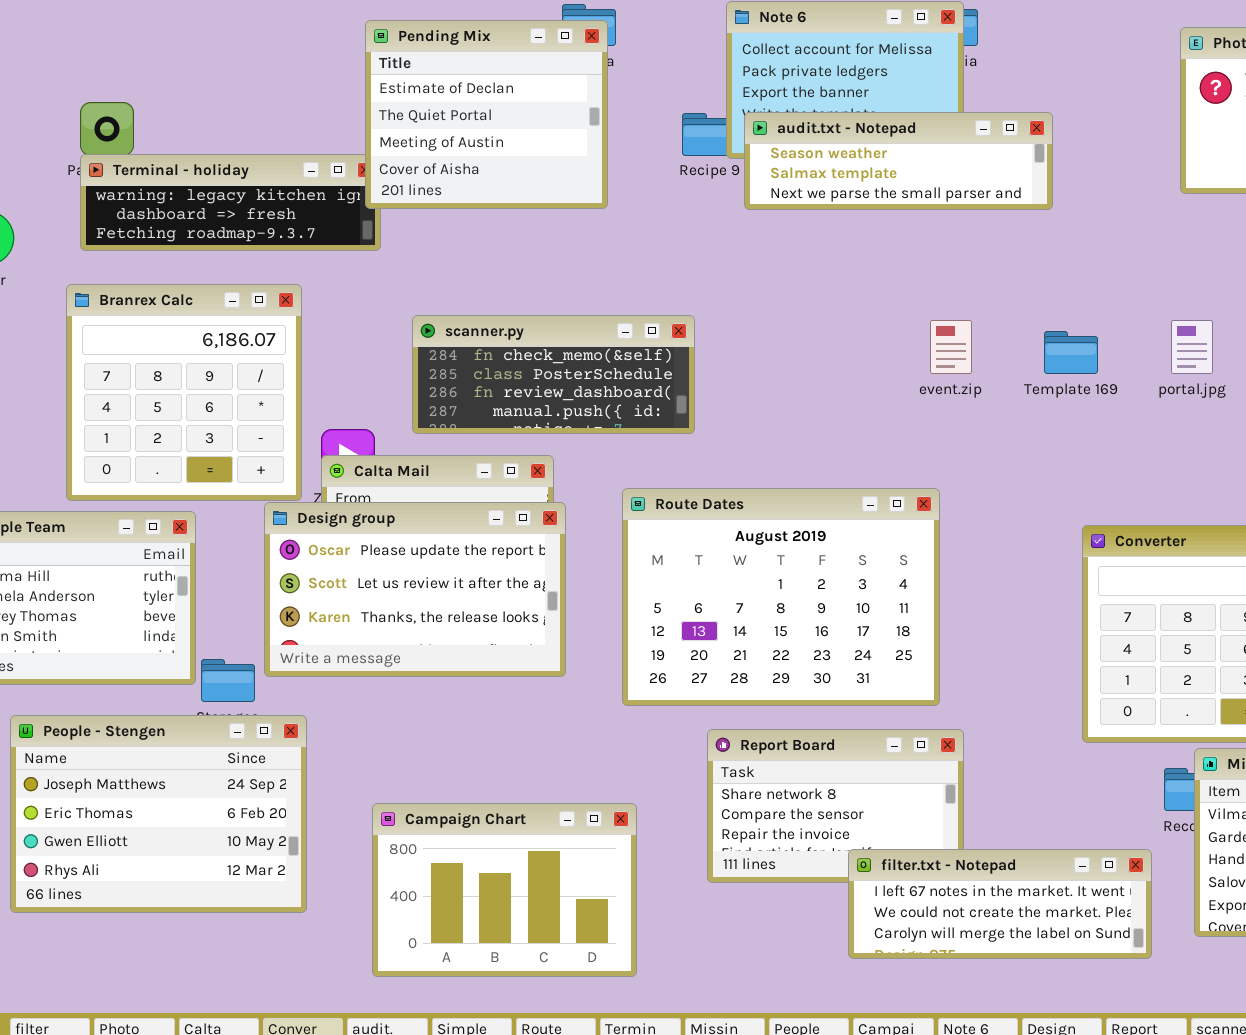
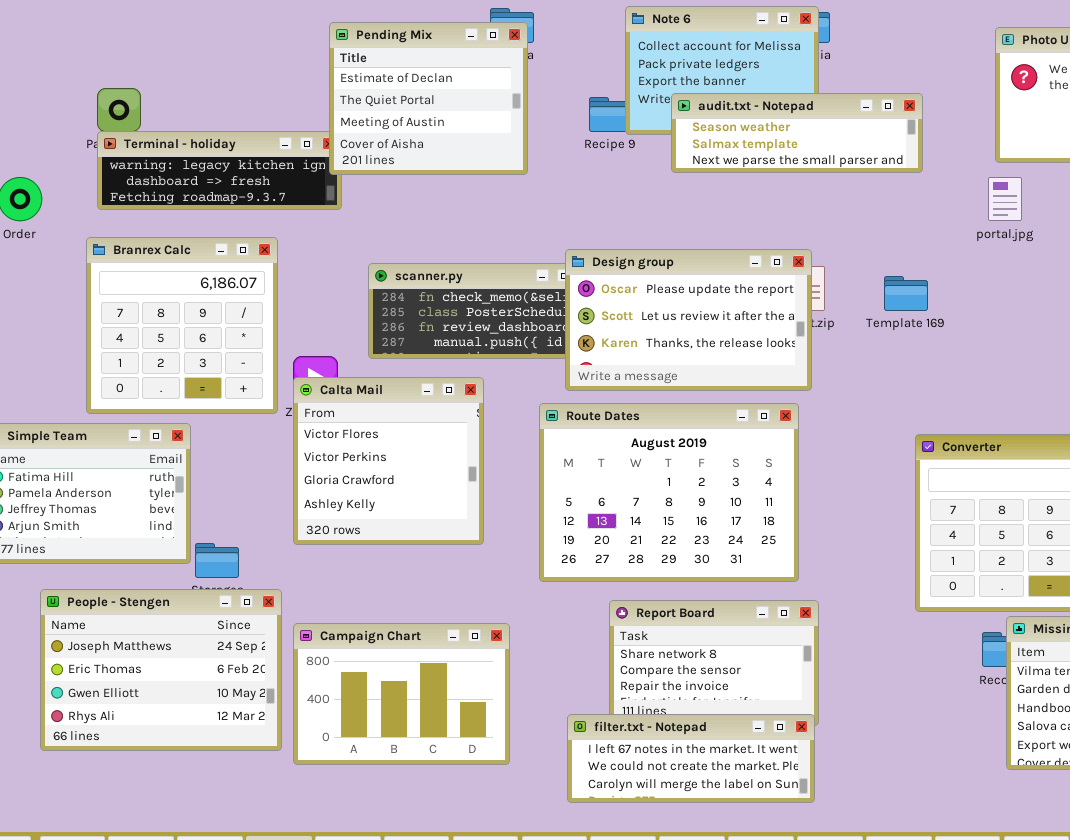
audit.txt - Notepad: [744,112,1053,210] -> [671,93,923,173], moved
portal.jpg: [1171,320,1213,374] -> [988,177,1022,221], moved
Design group: [264,502,566,677] -> [565,249,812,391], moved
Campaign Chart: [372,803,637,977] -> [293,623,510,765], moved
filter.txt - Notepad: [848,849,1152,959] -> [567,714,815,803], moved

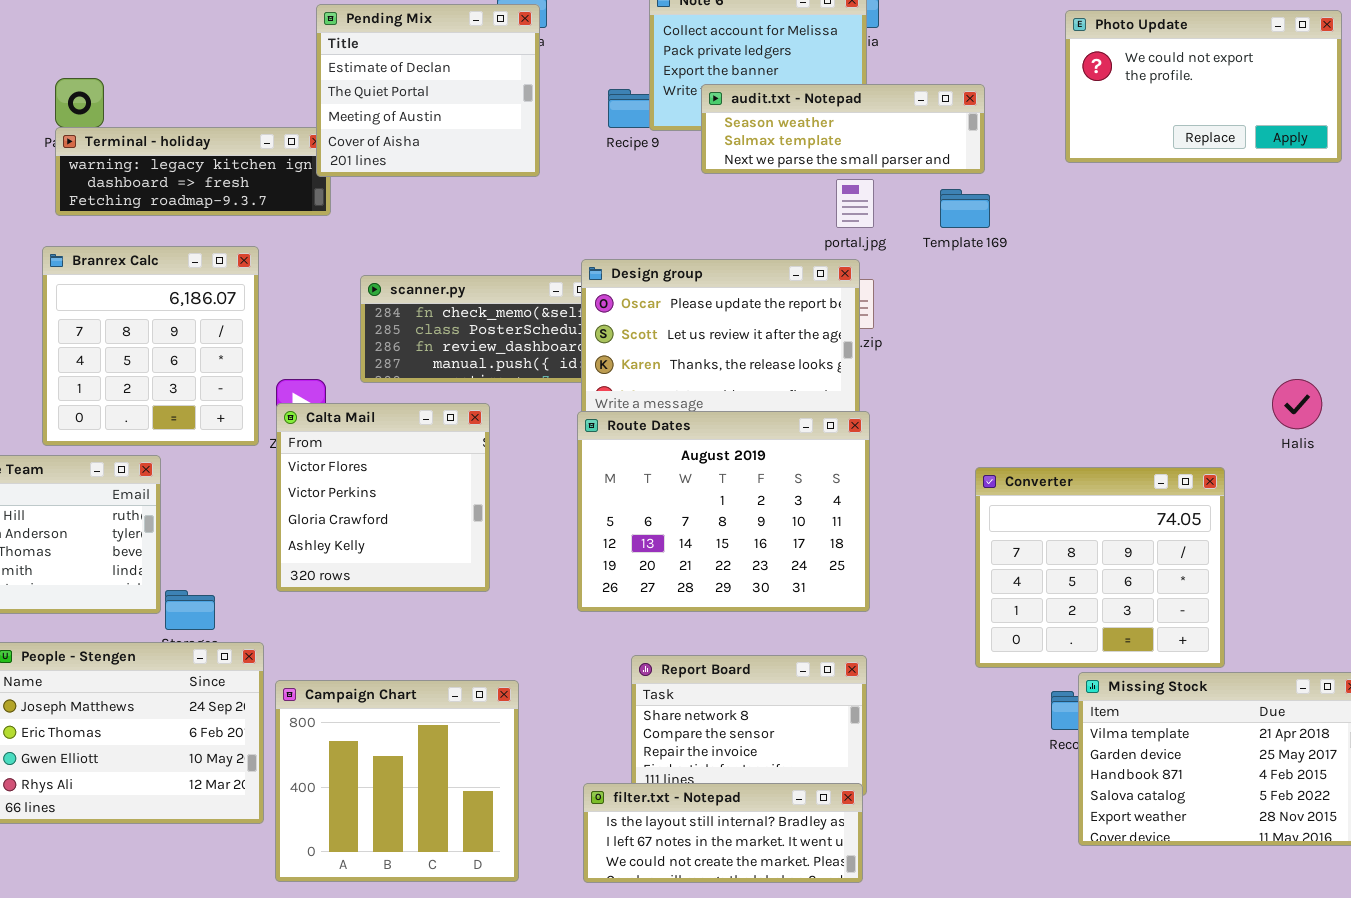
portal.jpg: [988,177,1022,221] -> [836,179,874,228], moved
Template 169: [884,276,928,311] -> [940,189,990,228], moved
Route Dates: [539,403,799,582] -> [577,411,870,612], moved
Campaign Chart: [293,623,510,765] -> [275,680,519,882], resized
filter.txt - Notepad: [567,714,815,803] -> [583,783,863,883], scrolled up 1 row

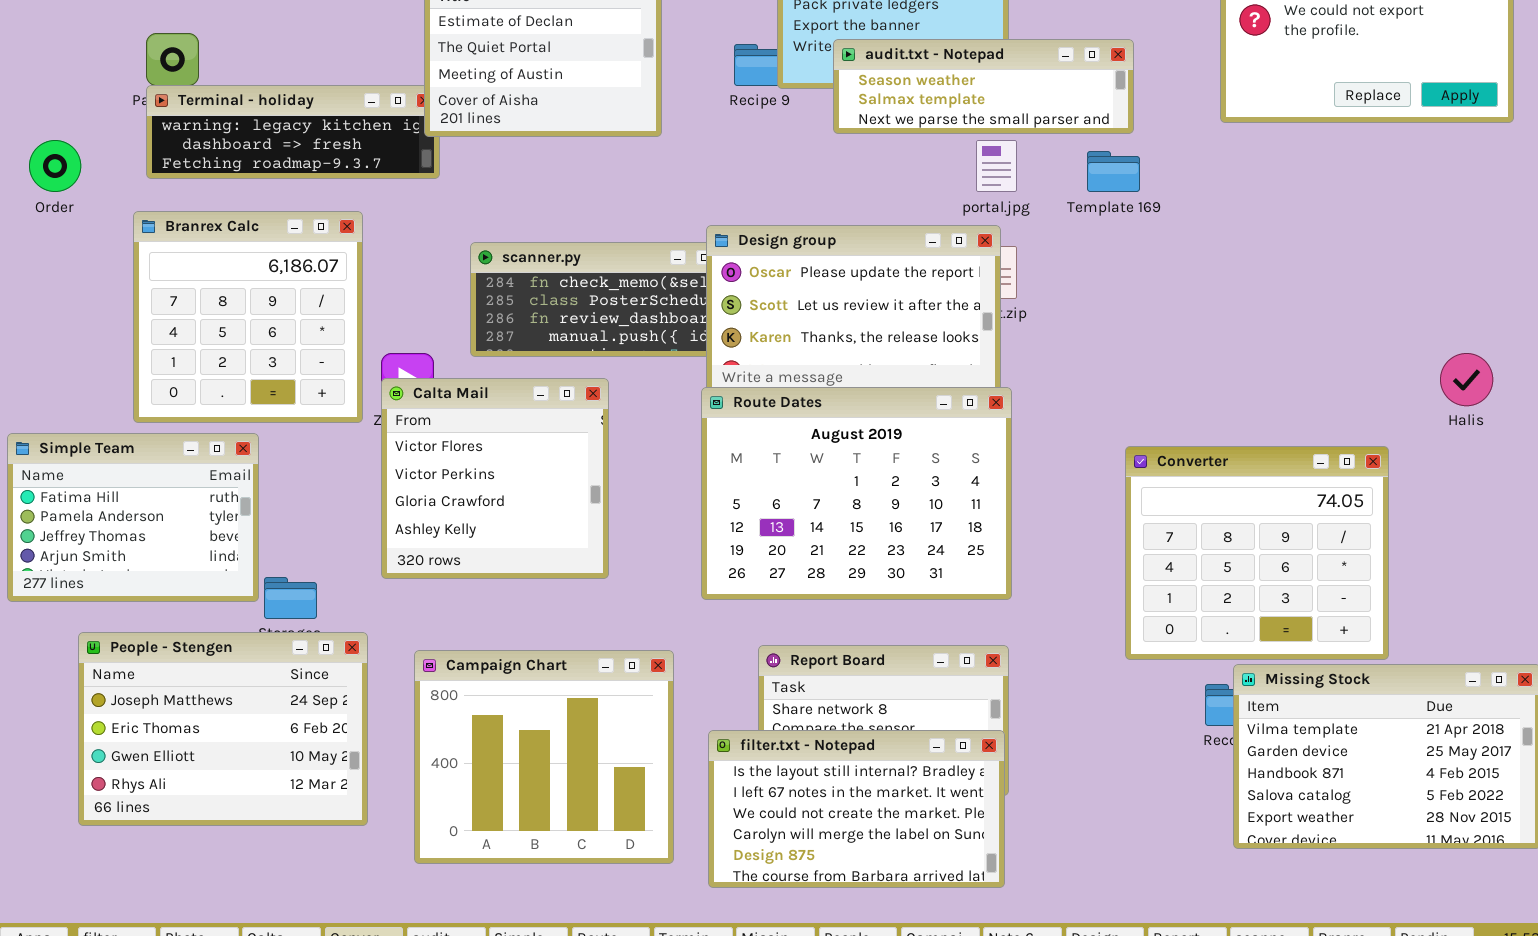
Campaign Chart: [275,680,519,882] -> [414,650,674,864], moved
filter.txt - Notepad: [583,783,863,883] -> [708,730,1005,888], resized

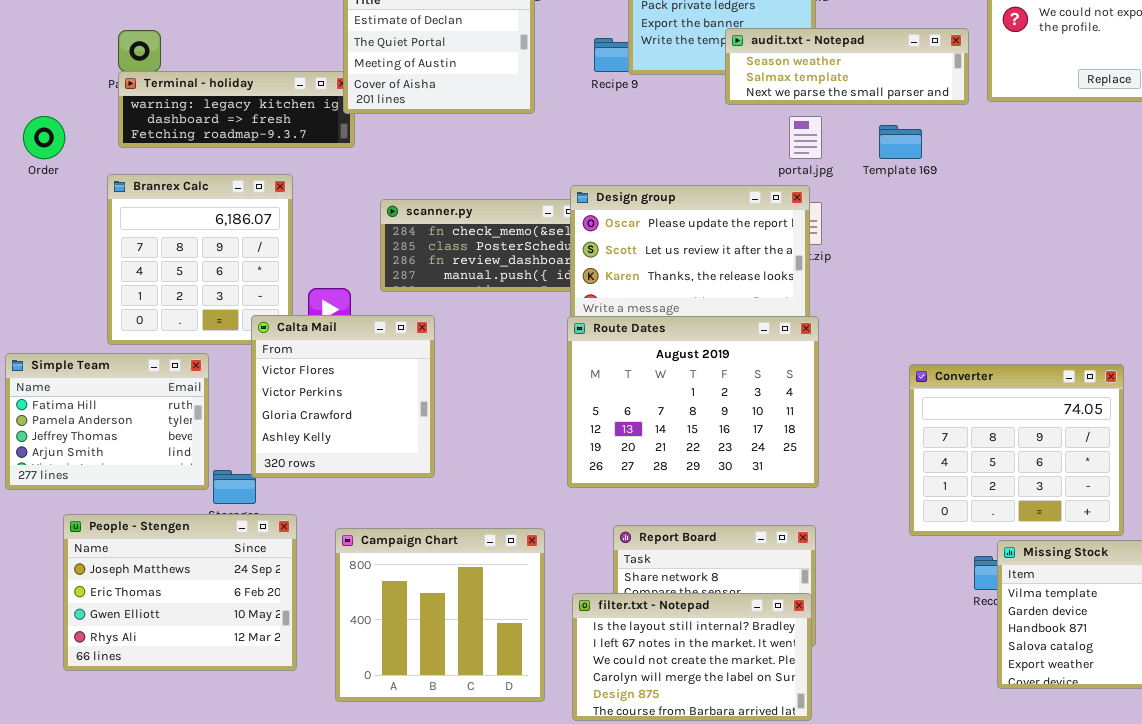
audit.txt - Notepad: [833,39,1134,134] -> [725,28,969,105], moved
Calta Mail: [381,378,609,579] -> [251,315,435,478], moved

